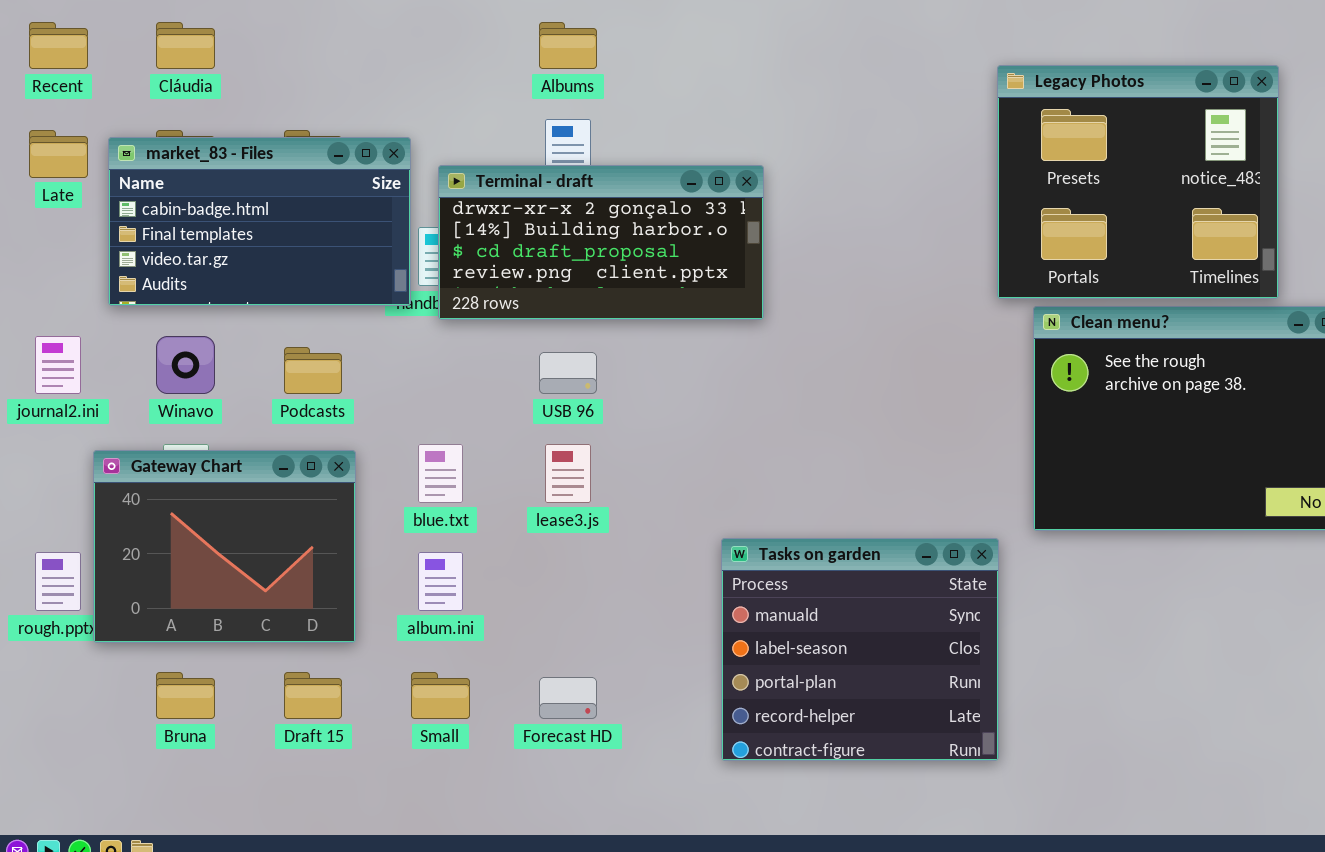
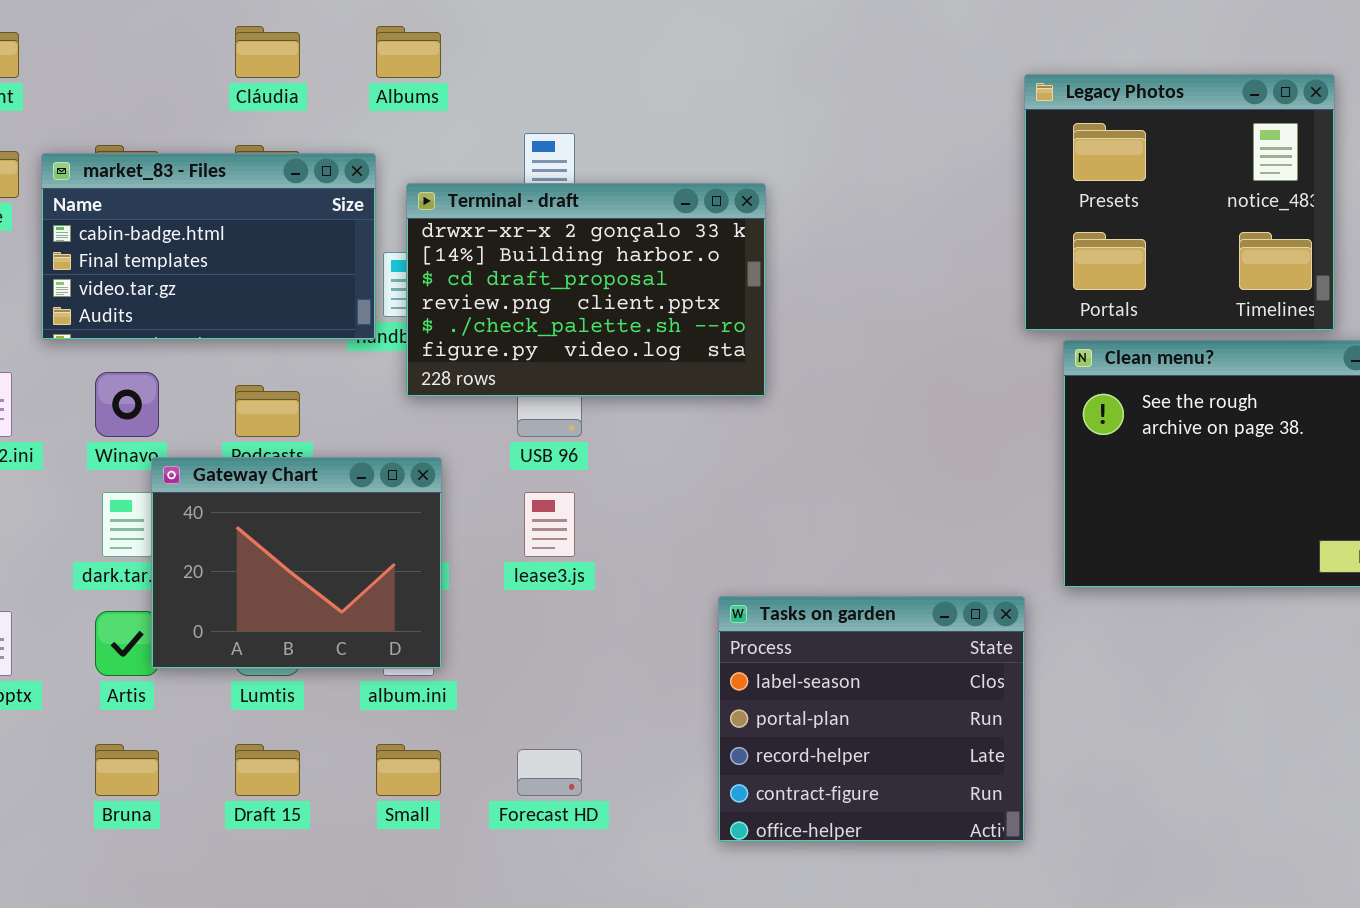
Cláudia: [156,22,215,69] -> [235,26,300,78], moved
Albums: [539,22,597,69] -> [376,26,441,78], moved
Terminal - draft: [438,165,764,320] -> [406,183,766,397], resized
Gateway Chart: [93,450,356,643] -> [151,457,442,669], moved
Tasks on garden: [721,538,999,761] -> [718,596,1025,842], scrolled down 1 row

